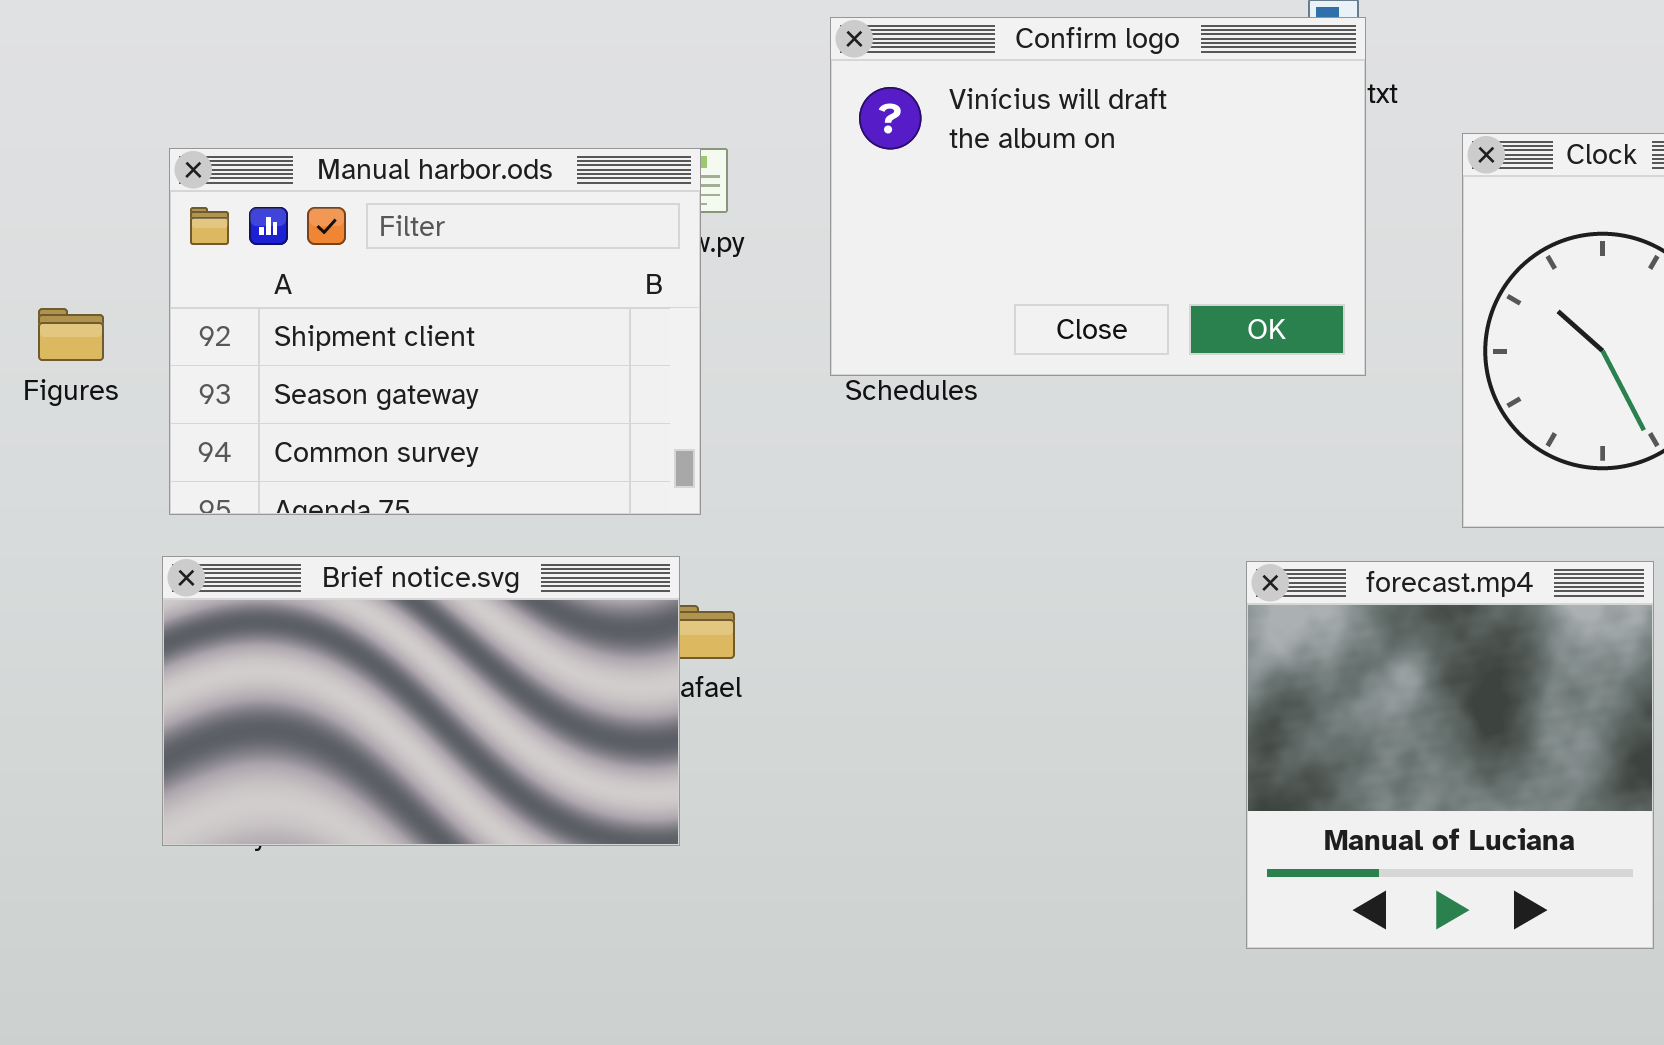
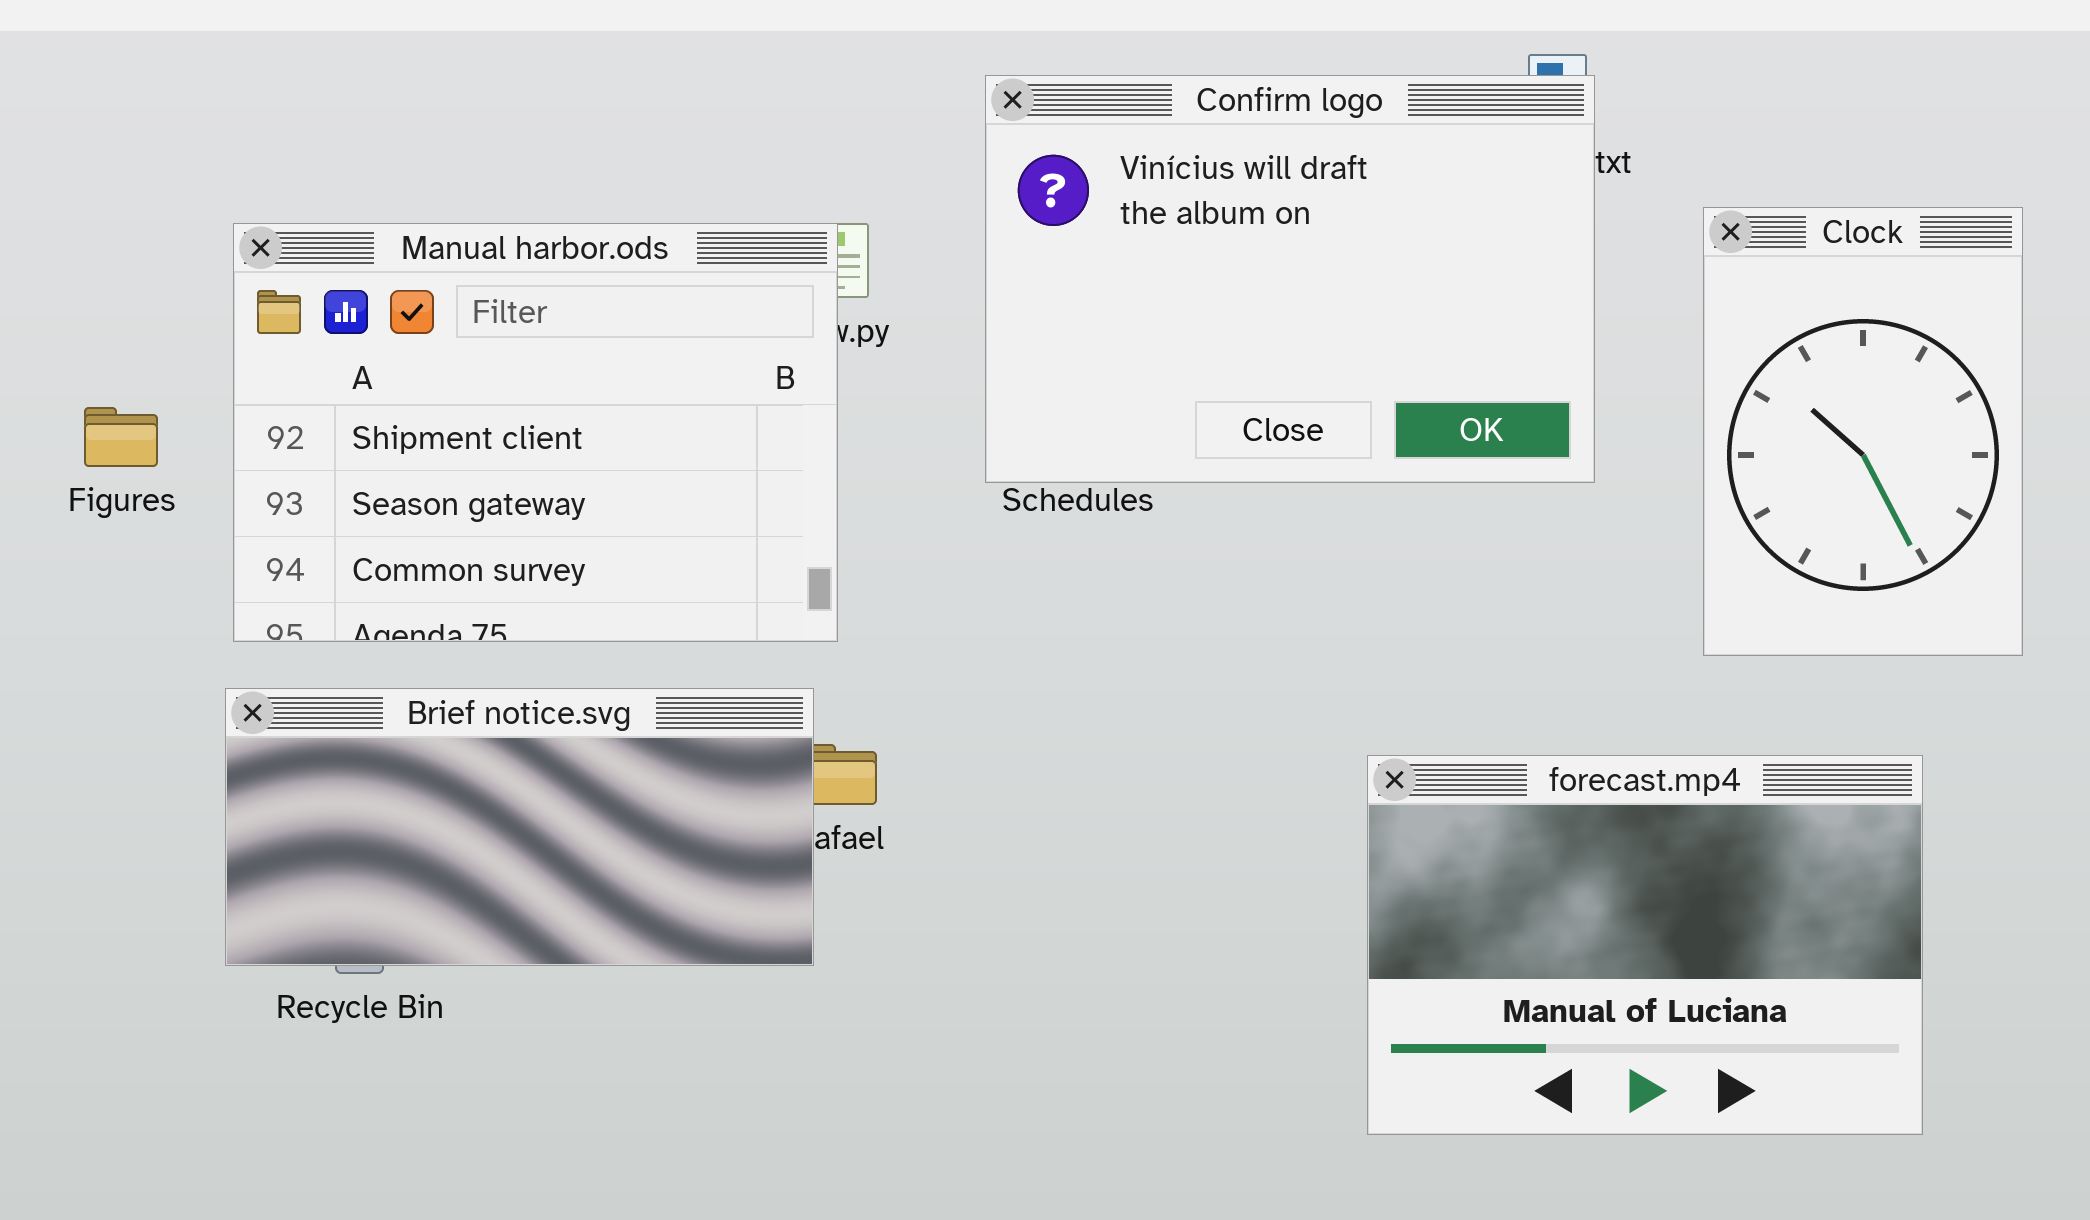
Brief notice.svg: [162,556,680,846] -> [225,688,814,966], resized
forecast.mp4: [1246,561,1654,949] -> [1367,755,1923,1135], resized

